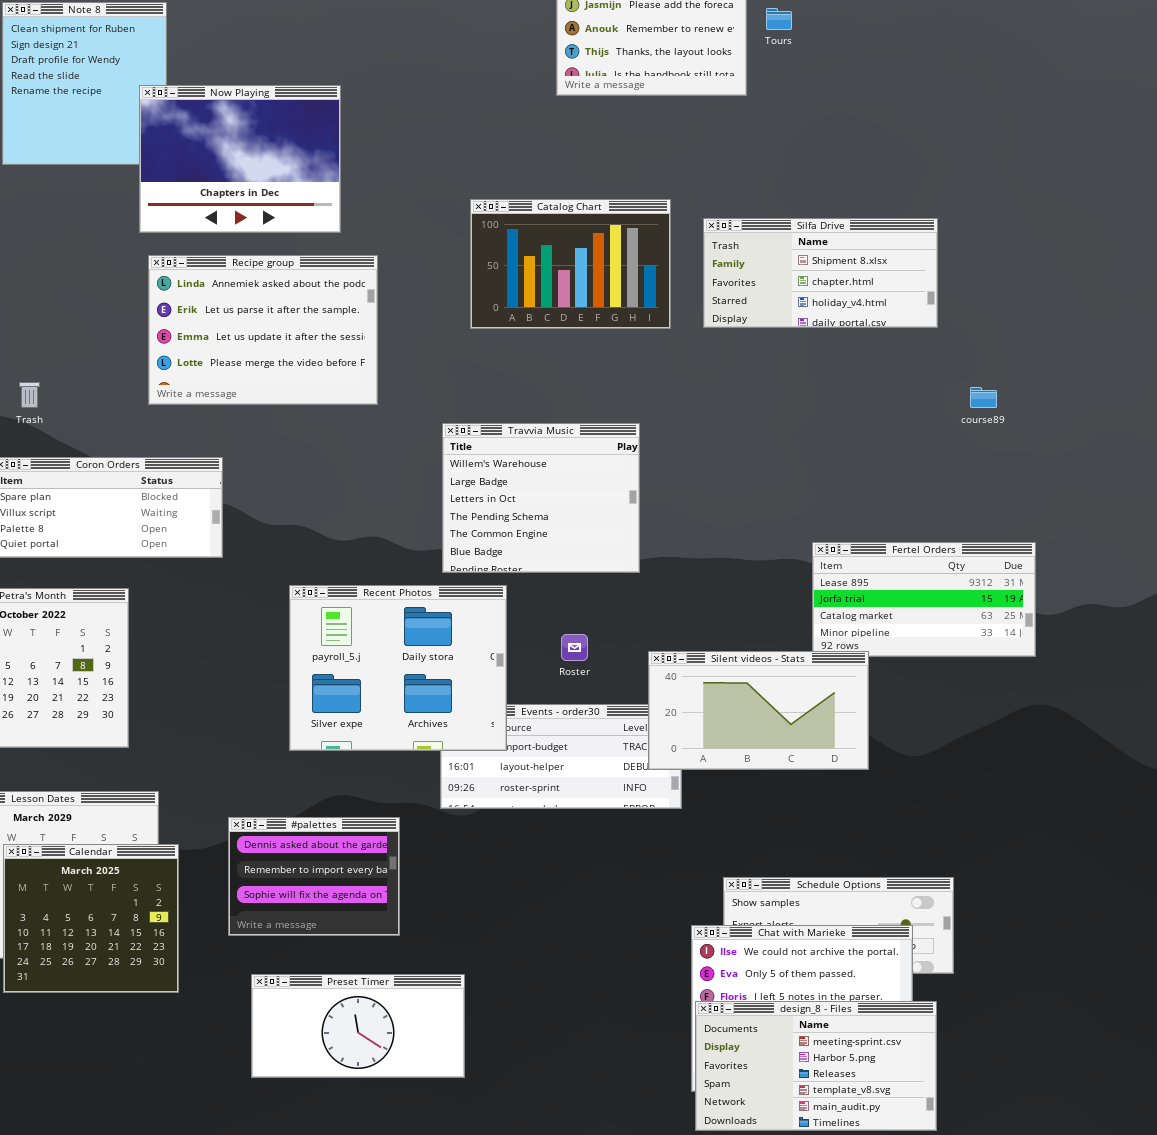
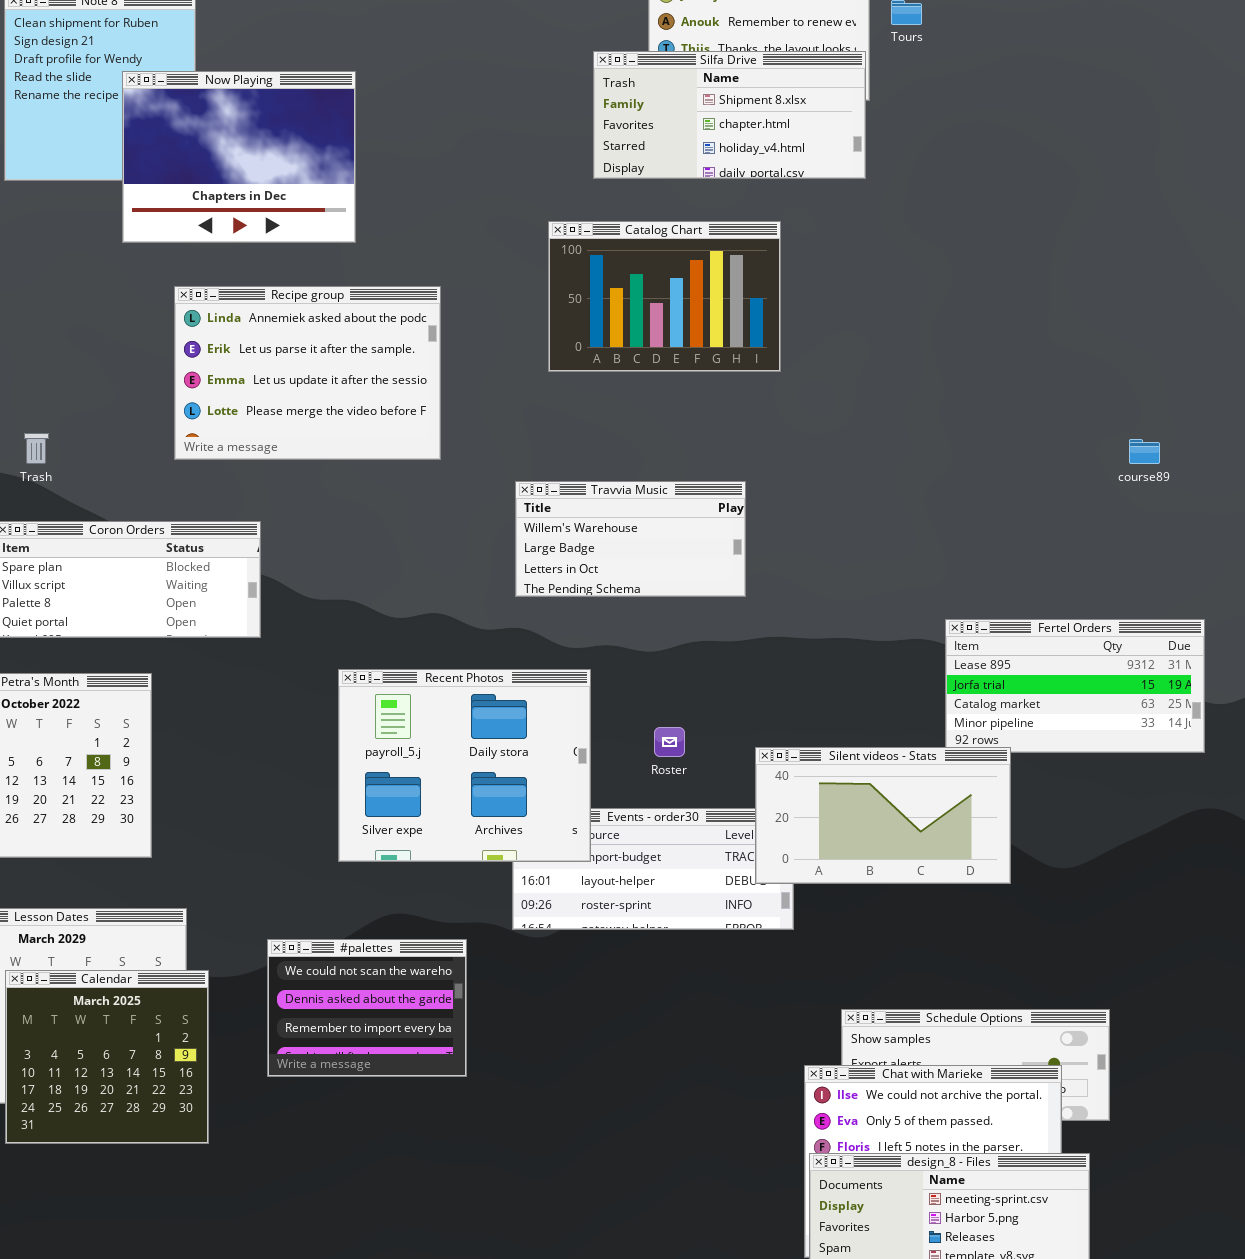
Now Playing: [139,85,341,233] -> [122,71,356,243], moved
Silfa Drive: [703,218,938,328] -> [593,51,866,179], moved
Travvia Music: [442,423,640,573] -> [515,481,746,597], resized
#palettes: [228,817,400,936] -> [267,939,467,1077], scrolled up 1 row
Preset Timer: [251,974,465,1078] -> none, closed

